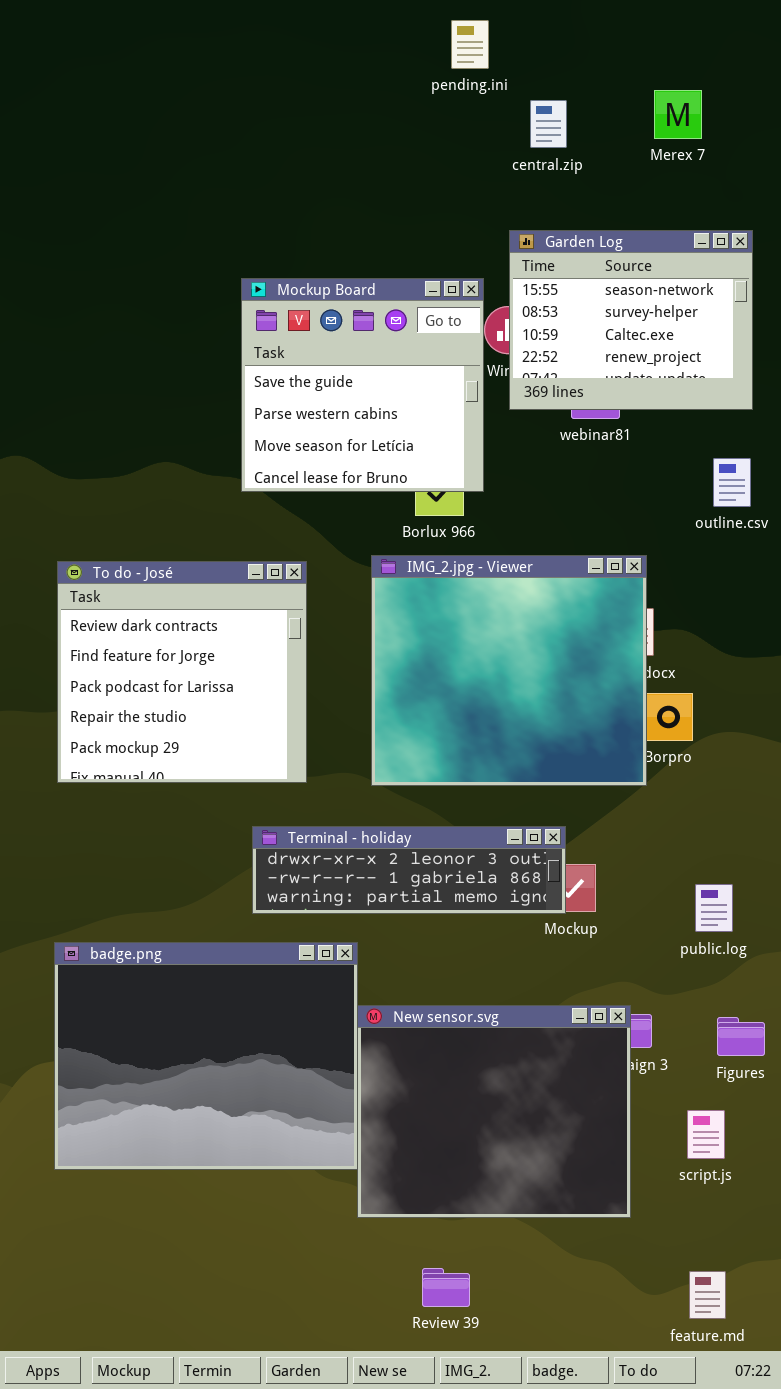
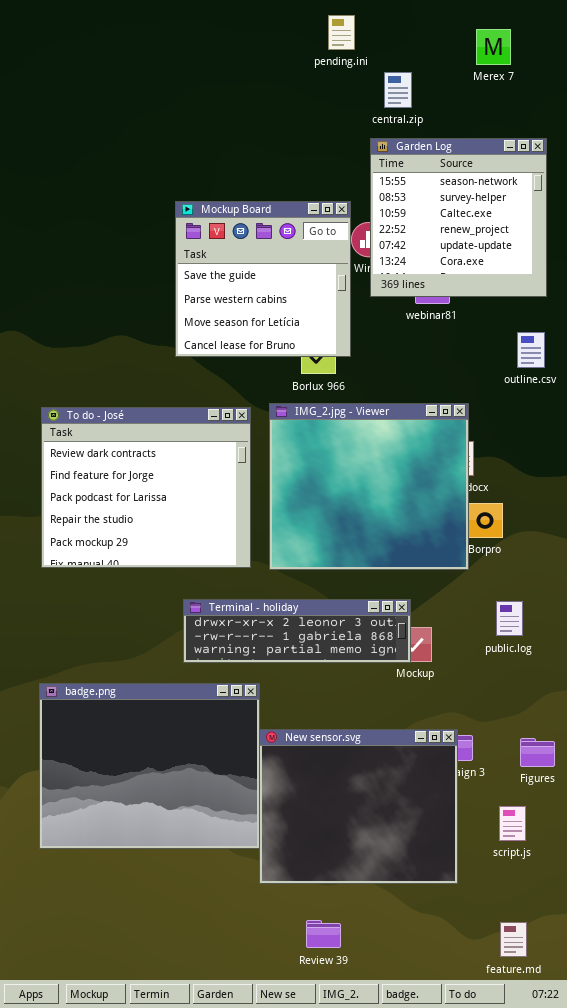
Merex 7: [654,90,702,139] -> [476,29,511,65], moved
Garden Log: [509,230,753,410] -> [370,138,547,297], resized
To do - José: [57,561,307,783] -> [41,407,251,568], resized
public.log: [695,884,733,932] -> [496,601,523,636], moved

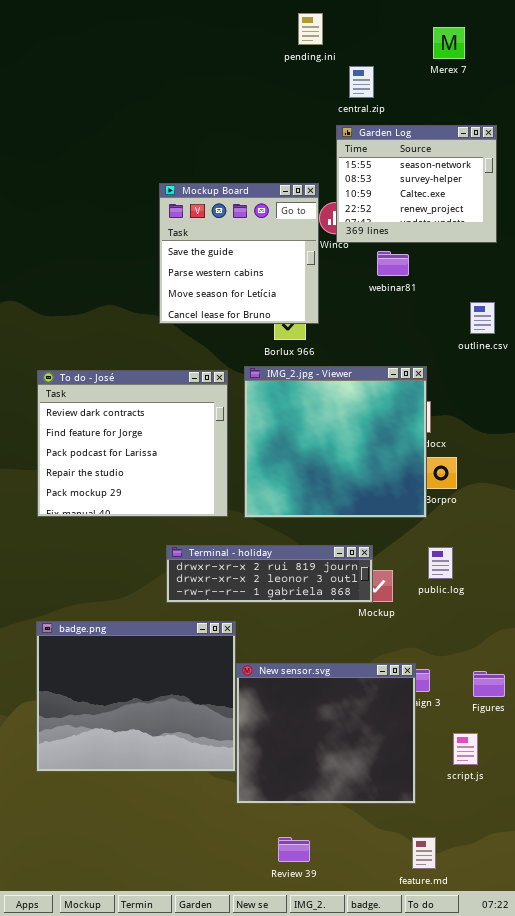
Garden Log: [370,138,547,297] -> [336,125,497,243], resized
Terminal - holiday: [183,599,411,663] -> [166,545,373,603], scrolled up 1 row
public.log: [496,601,523,636] -> [428,547,453,579], moved
feature.md: [500,922,527,957] -> [412,837,436,869], moved

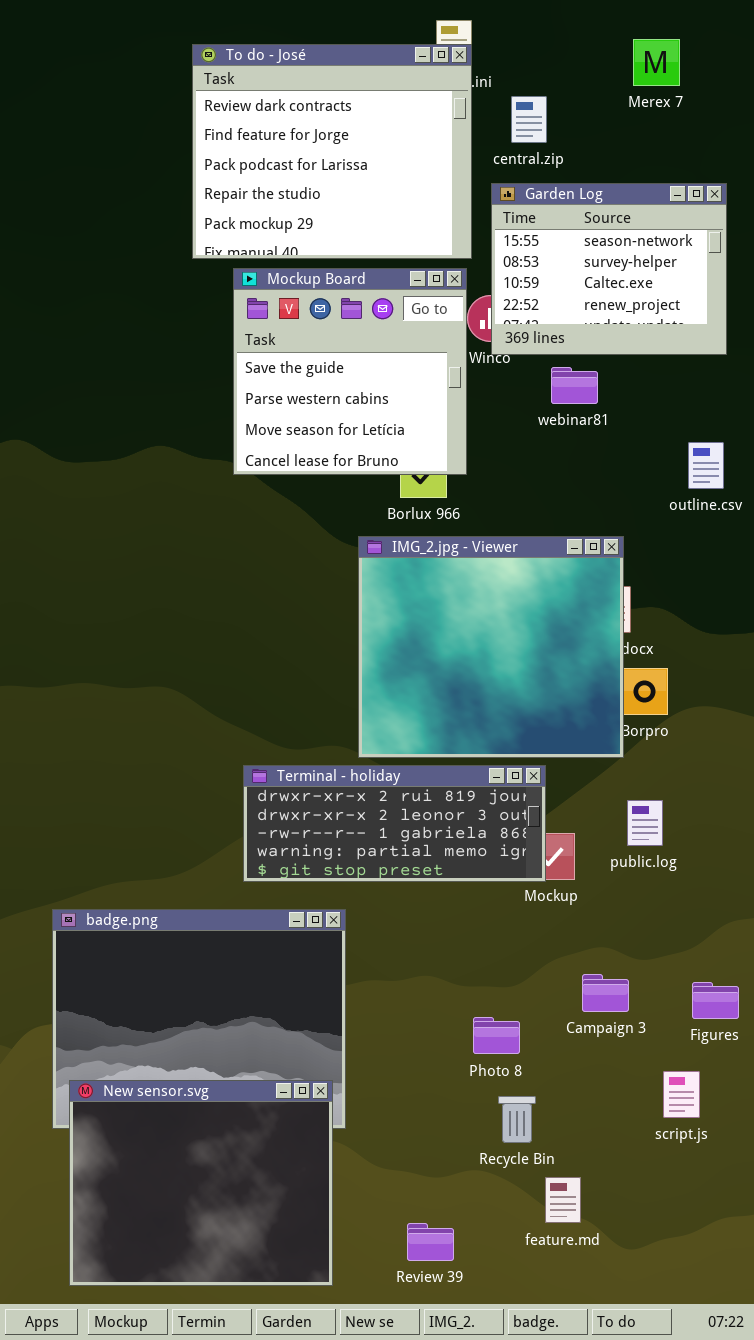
To do - José: [37,370,228,517] -> [192,44,472,259], moved
Terminal - holiday: [166,545,373,603] -> [243,765,546,882], resized
New sensor.svg: [236,663,416,804] -> [69,1080,333,1286], moved
feature.md: [412,837,436,869] -> [545,1177,581,1223], moved

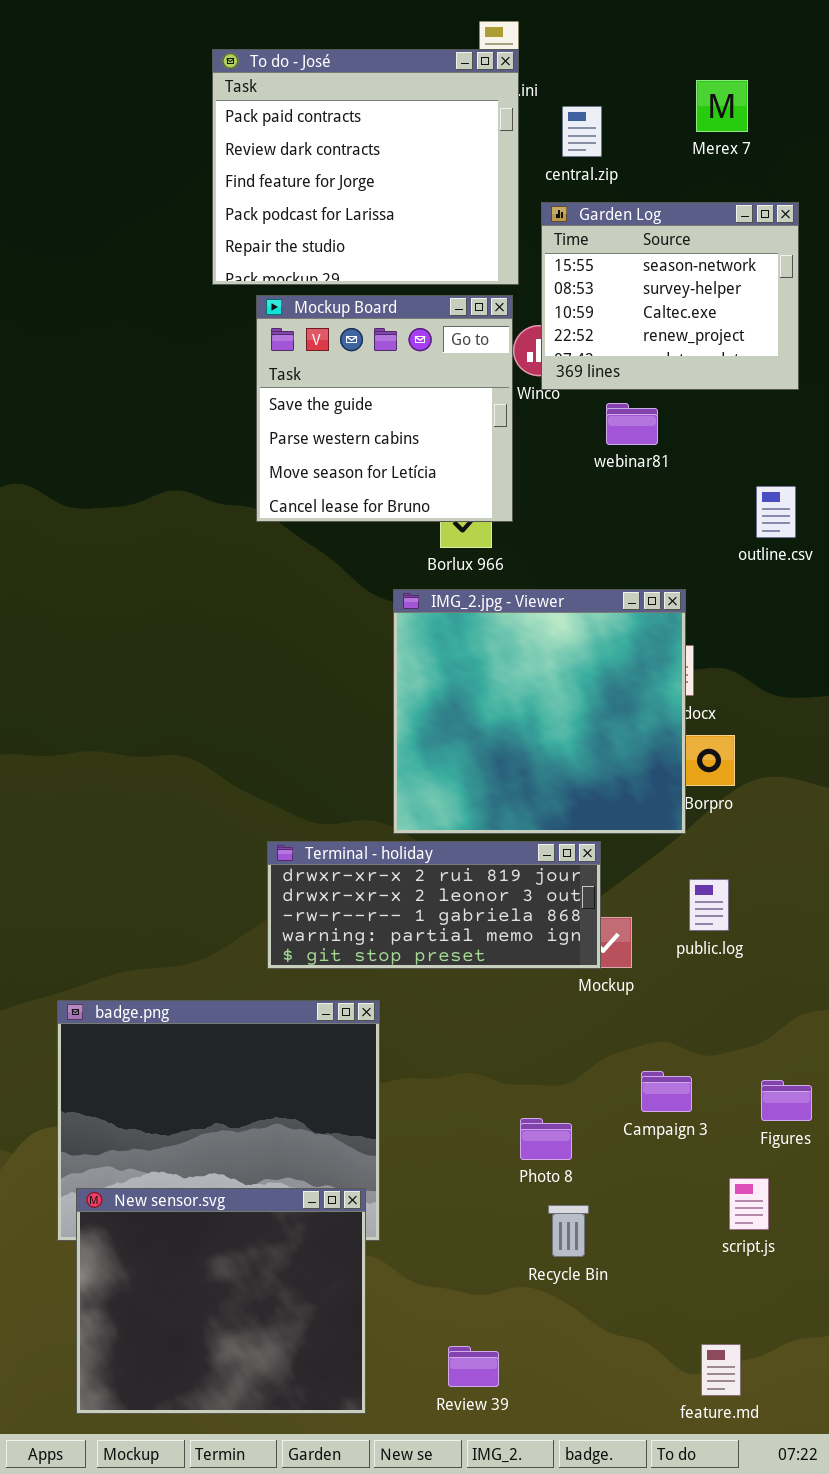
Merex 7: [633,39,680,86] -> [696,80,748,132], moved
To do - José: [192,44,472,259] -> [212,49,519,285], scrolled up 1 row
feature.md: [545,1177,581,1223] -> [701,1344,741,1396], moved

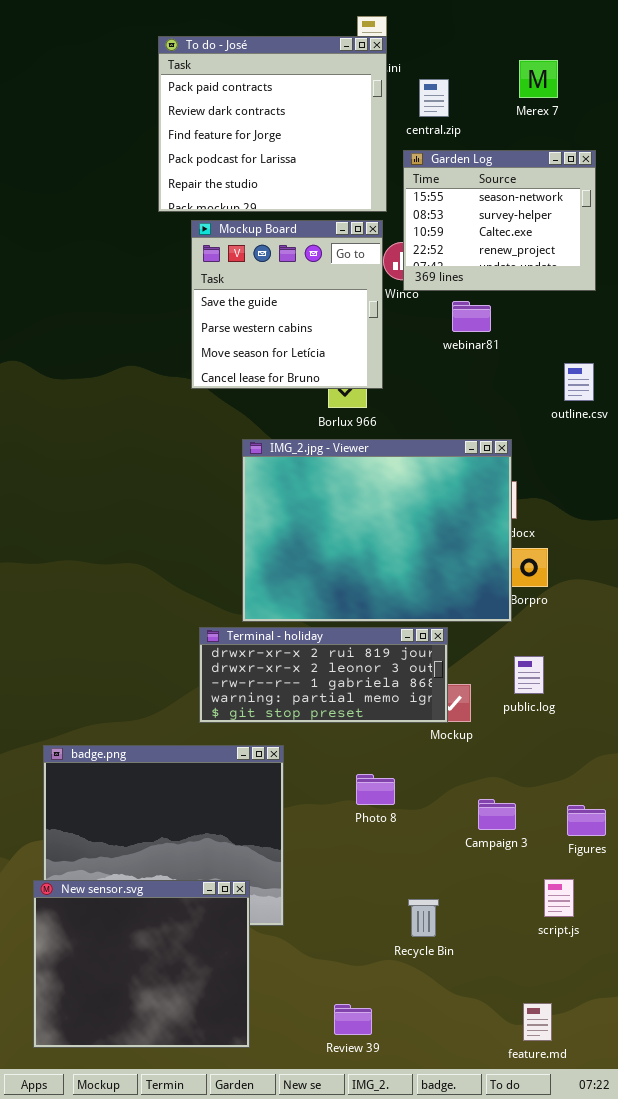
IMG_2.jpg - Viewer: [393,589,686,834] -> [242,439,512,622], resized
Photo 8: [520,1118,572,1160] -> [356,774,395,805], moved
New sensor.svg: [76,1188,366,1414] -> [33,880,250,1048], moved

